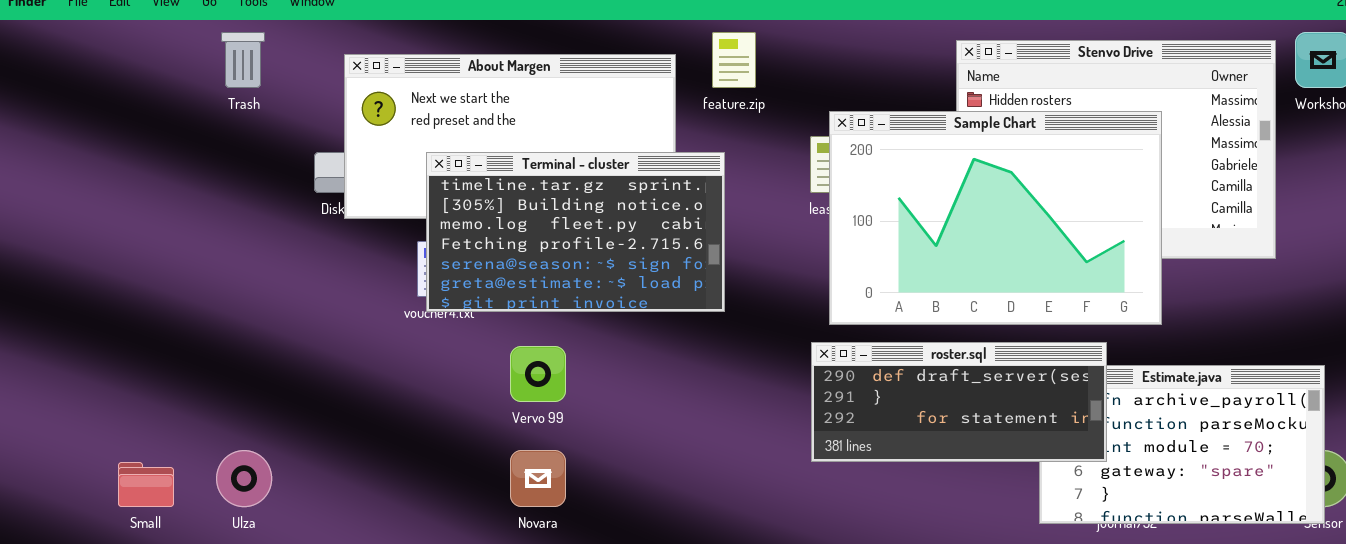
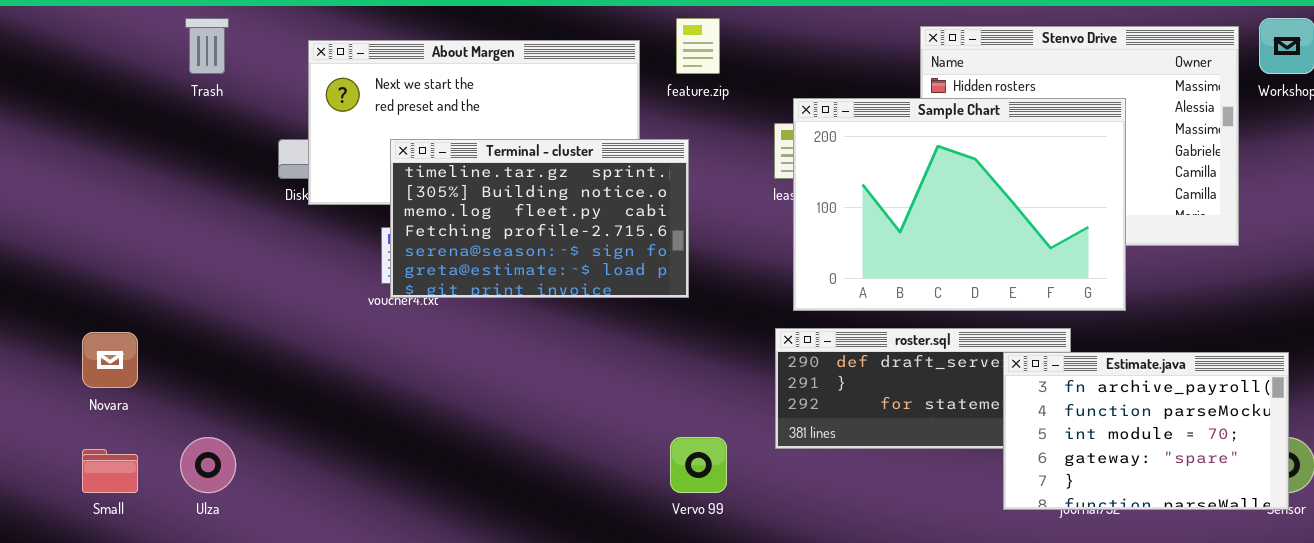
Vervo 99: [510,346,566,402] -> [670,437,727,493], moved
Estimate.java: [1039,365,1325,524] -> [1003,352,1289,510], raised
Novara: [510,450,566,507] -> [82,332,138,388], moved

